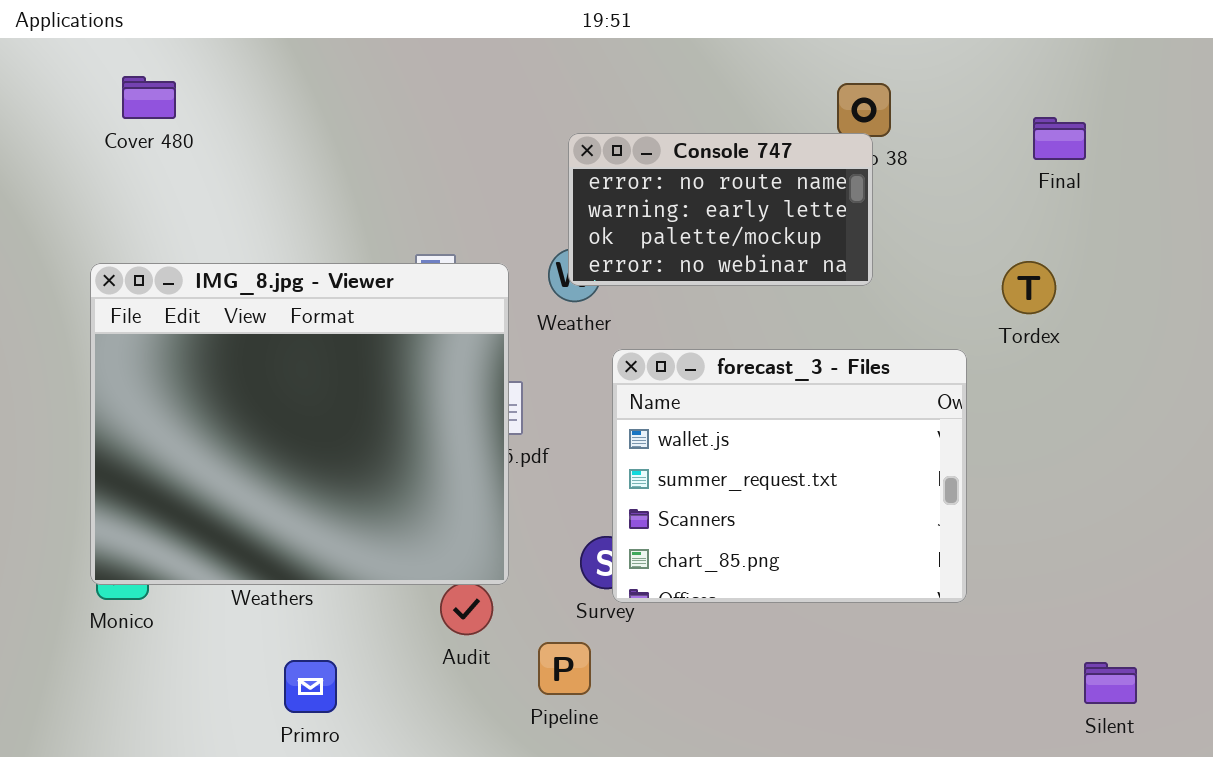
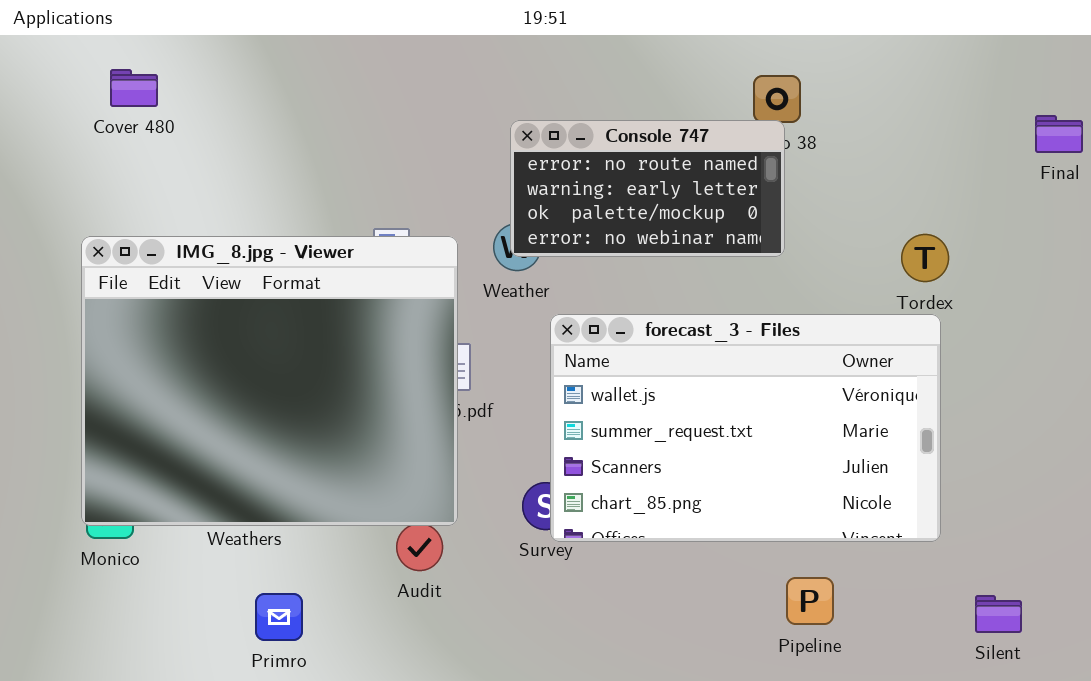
Final: [1033,117,1086,160] -> [1035,115,1083,153], moved
forecast_3 - Files: [612,349,967,603] -> [550,314,941,542], resized
Pipeline: [538,642,591,695] -> [786,577,834,625], moved

